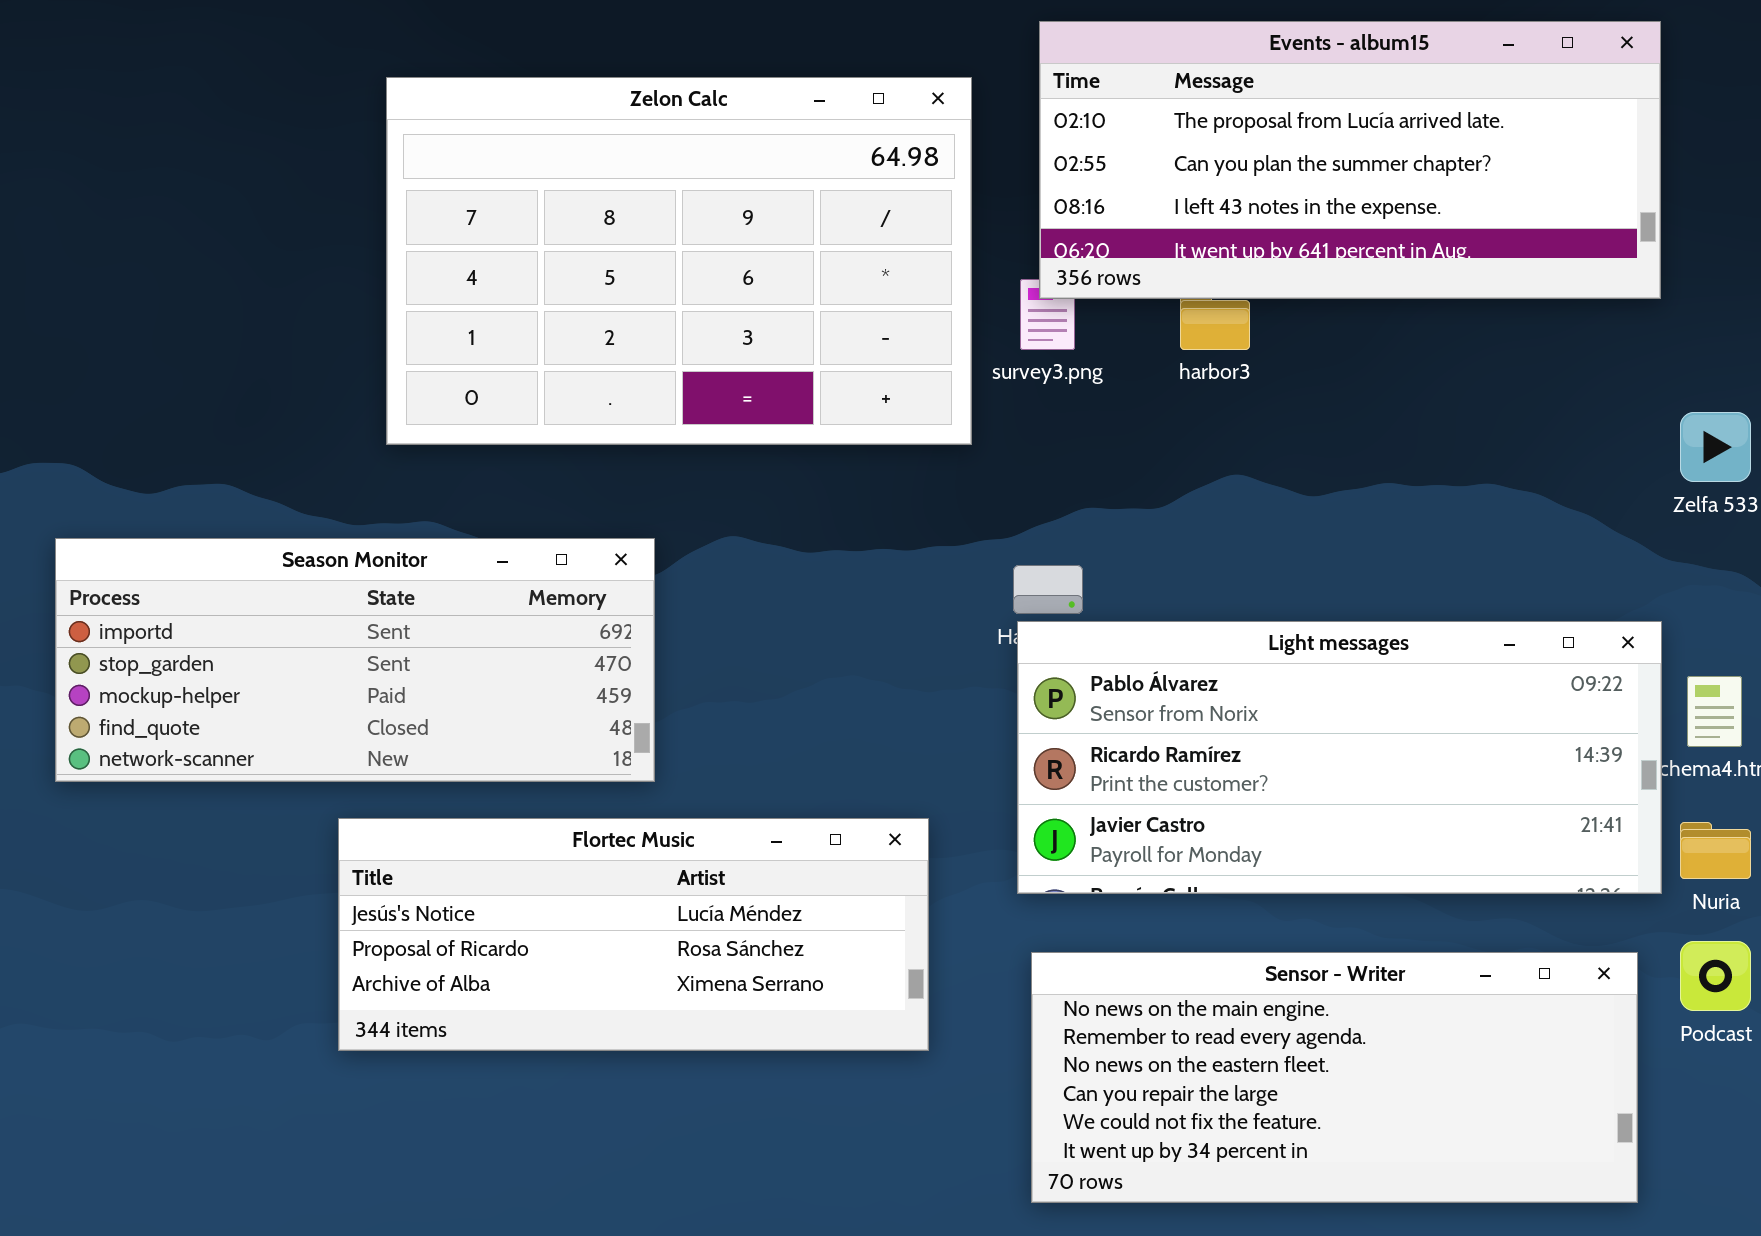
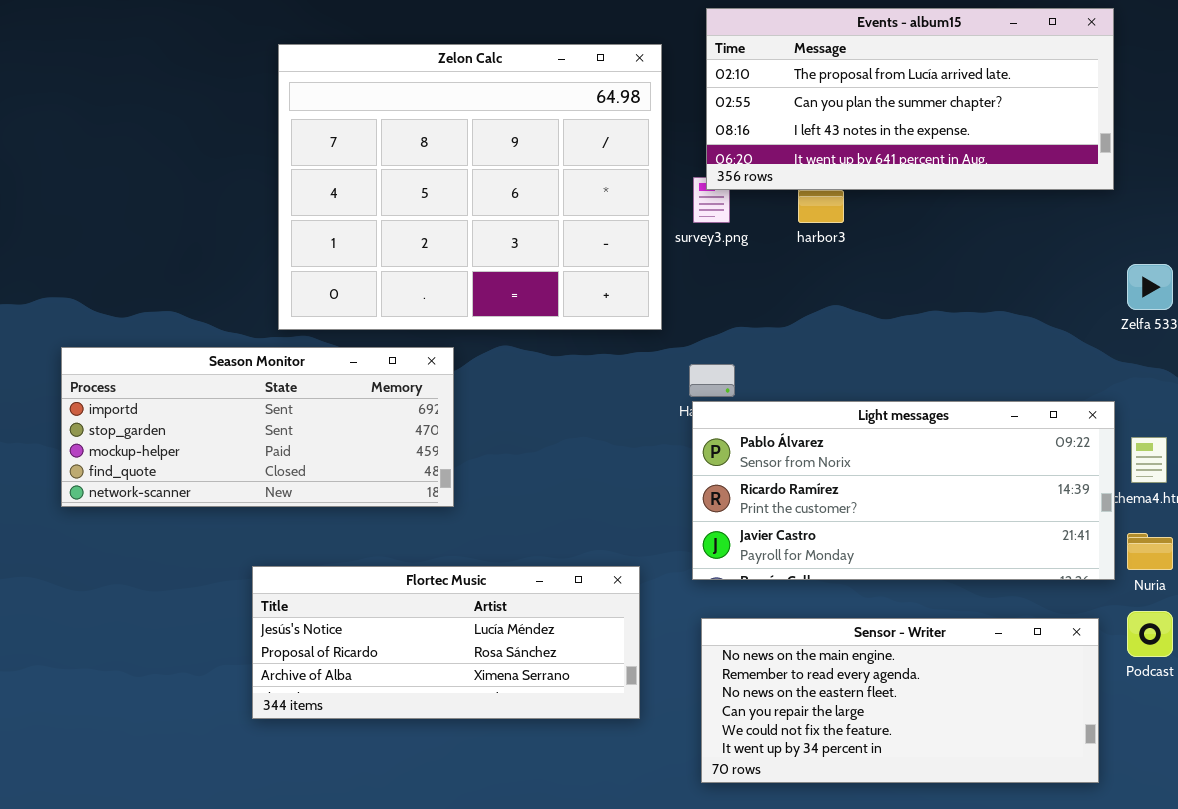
Zelon Calc: [386,77,972,445] -> [278,44,662,330], resized
Flortec Music: [338,818,929,1051] -> [252,566,640,719], moved

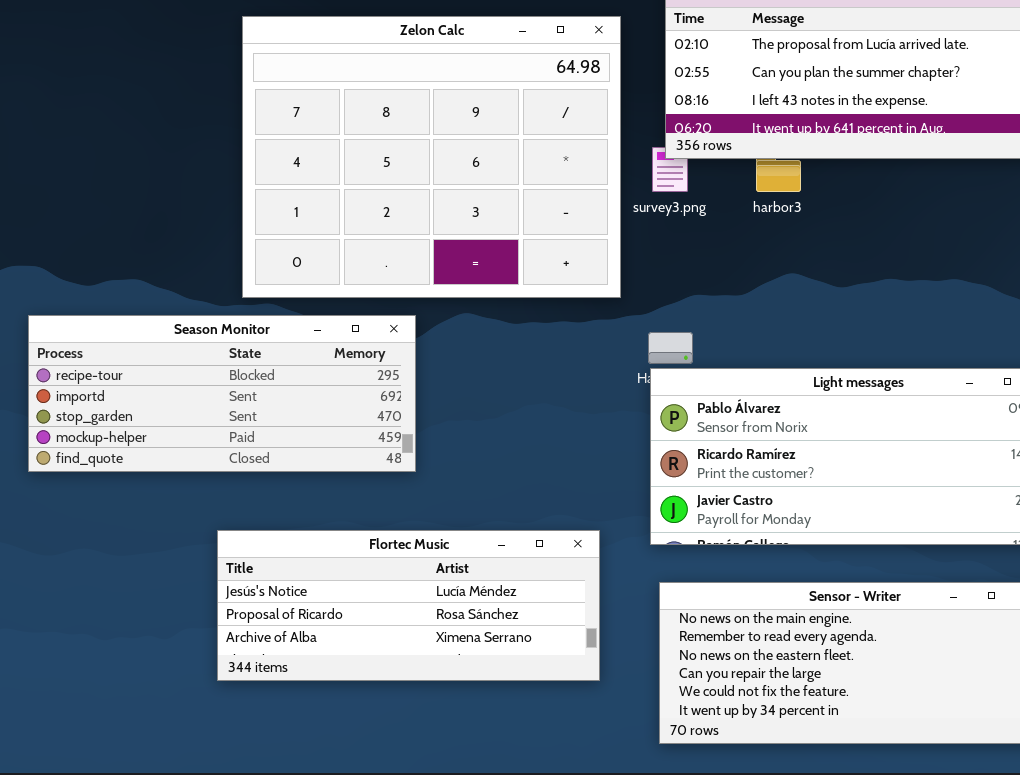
Season Monitor: [61,347,454,507] -> [28,315,416,472], scrolled up 1 row

